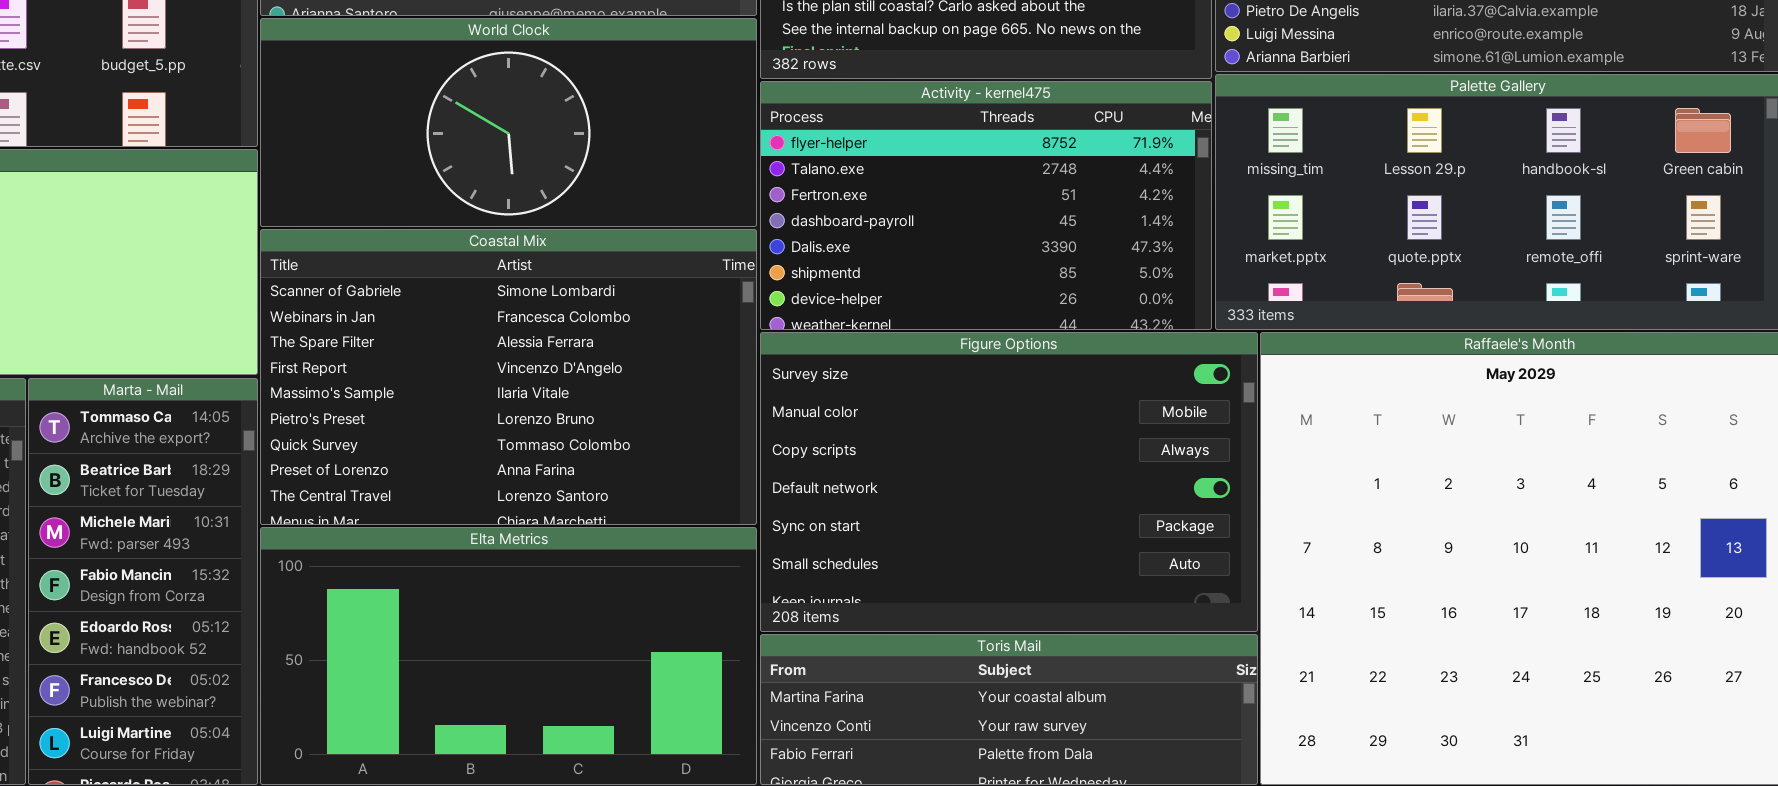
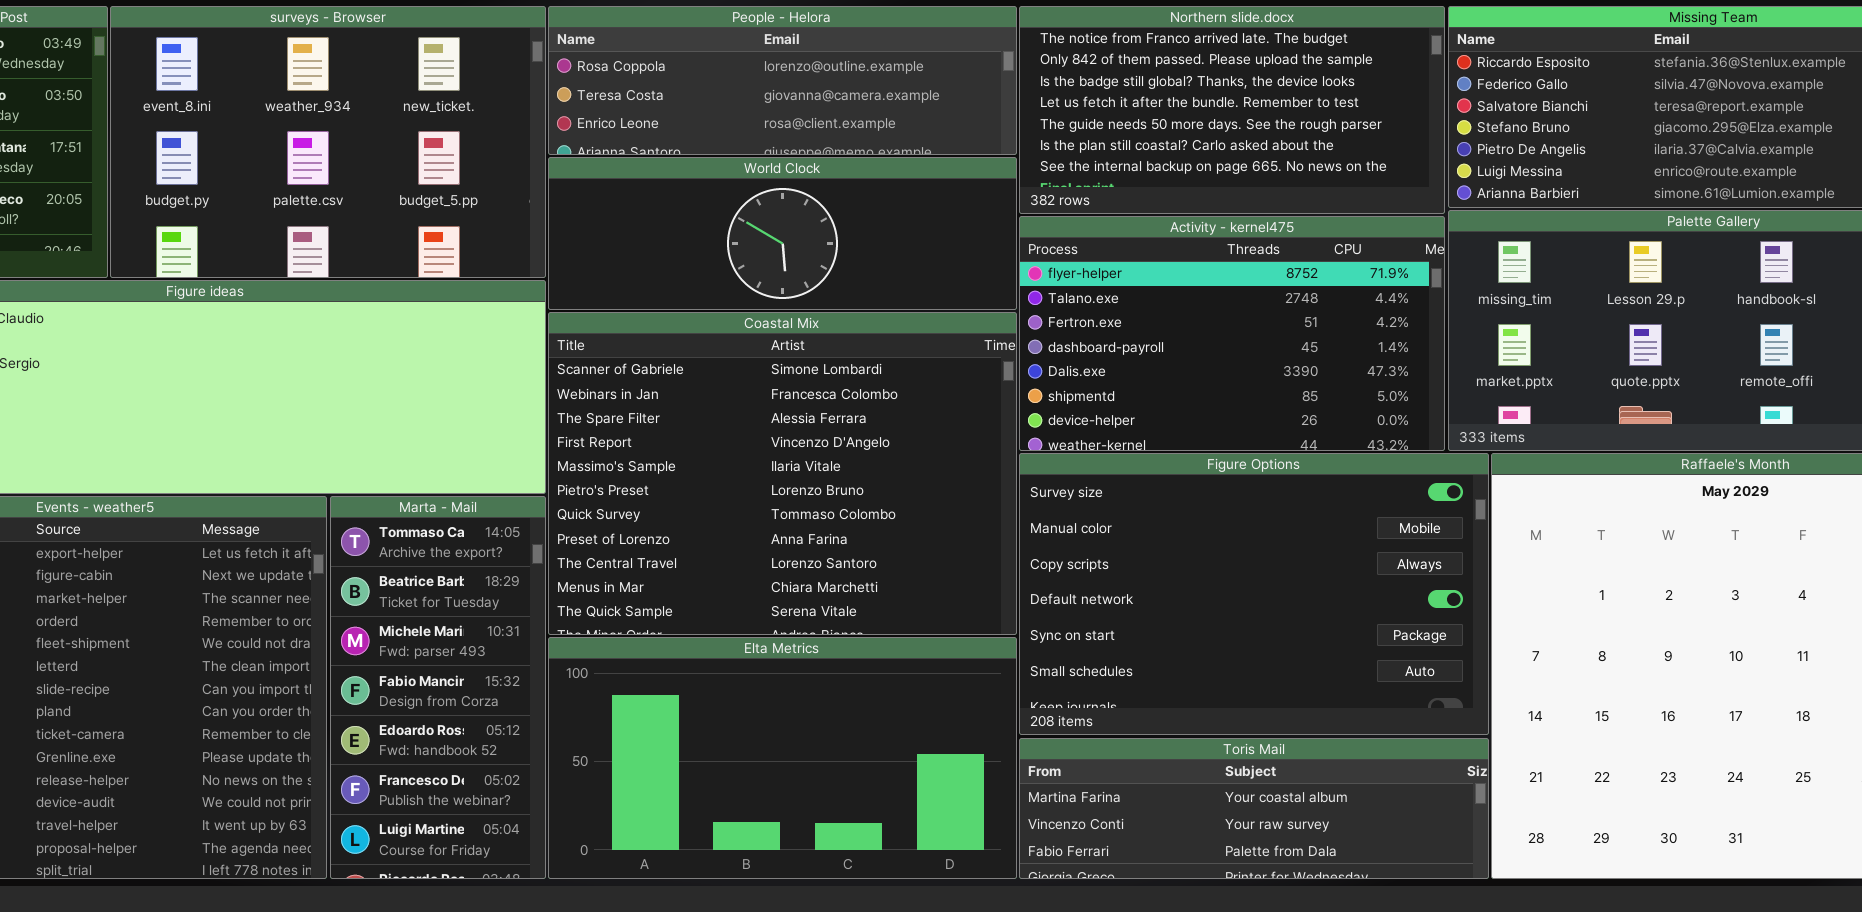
World Clock: [260,18,757,227] -> [548,157,1017,310], resized
Coastal Mix: [260,229,757,525] -> [548,312,1017,635], resized

